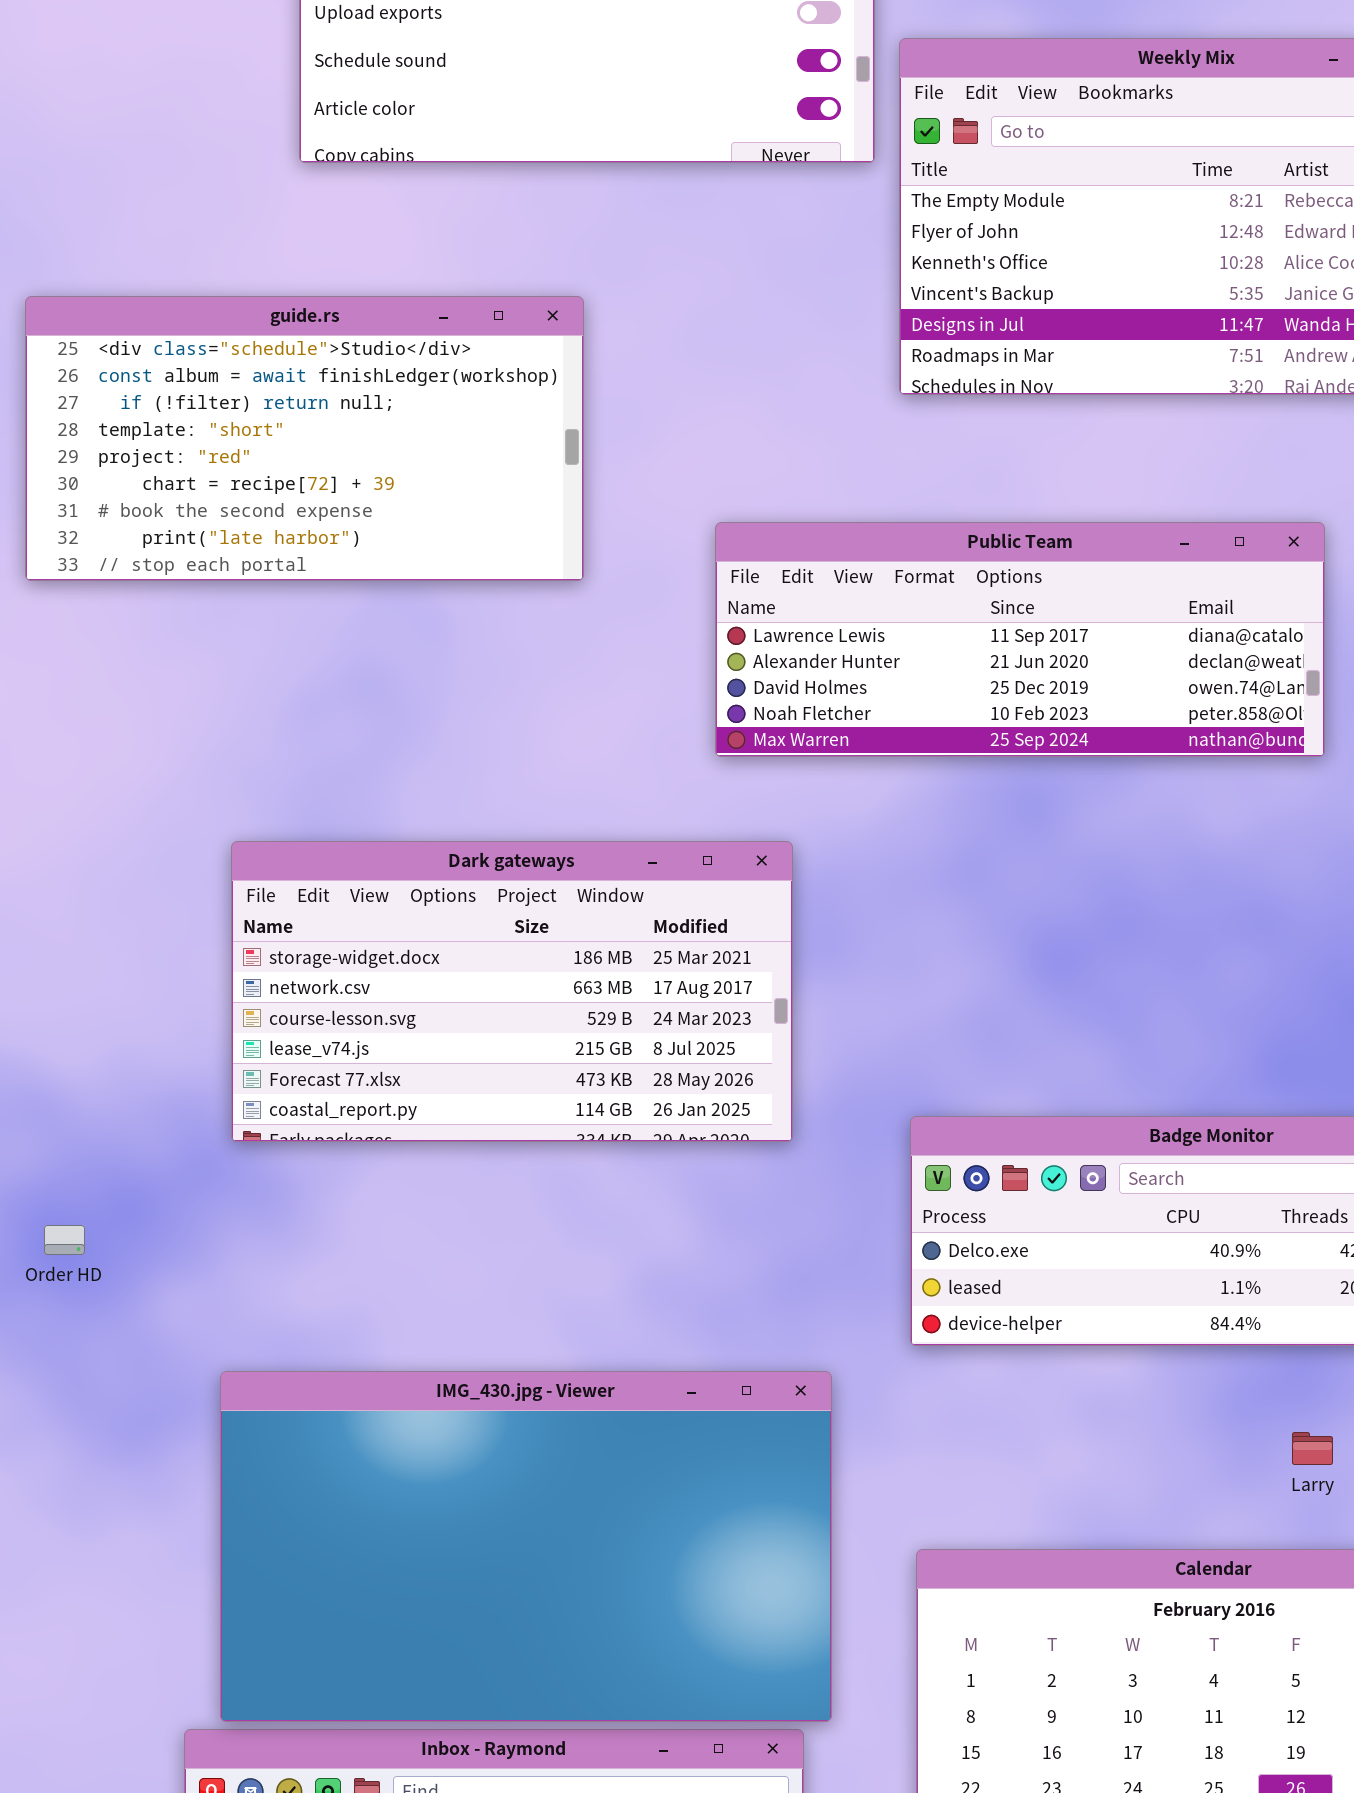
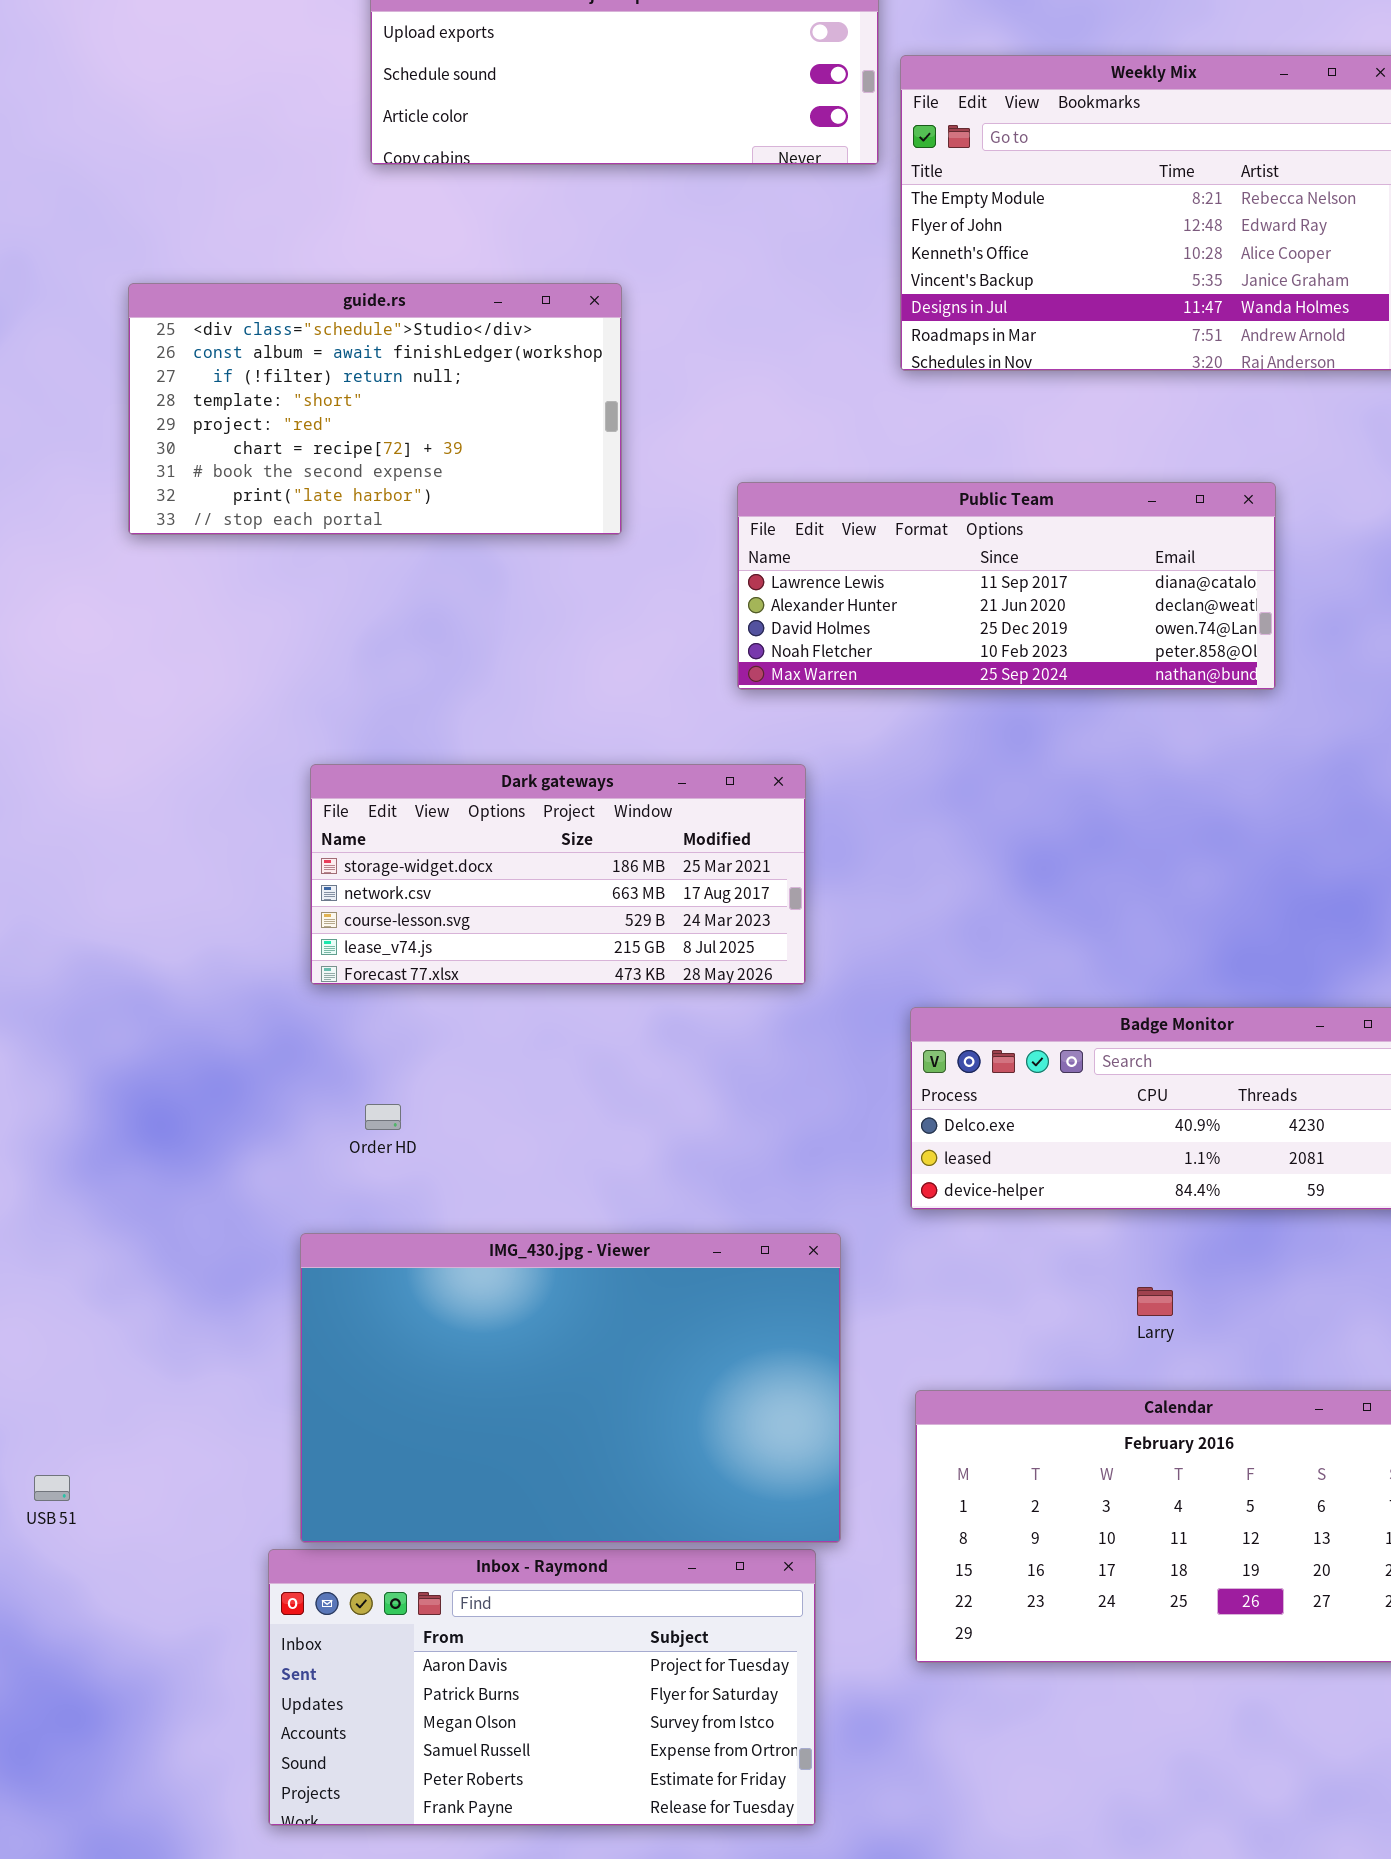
Dark gateways: [231,841,793,1142] -> [310,764,806,985], resized
Order HD: [44,1225,85,1255] -> [365,1104,401,1130], moved
Larry: [1292,1432,1333,1465] -> [1137,1287,1173,1316], moved

